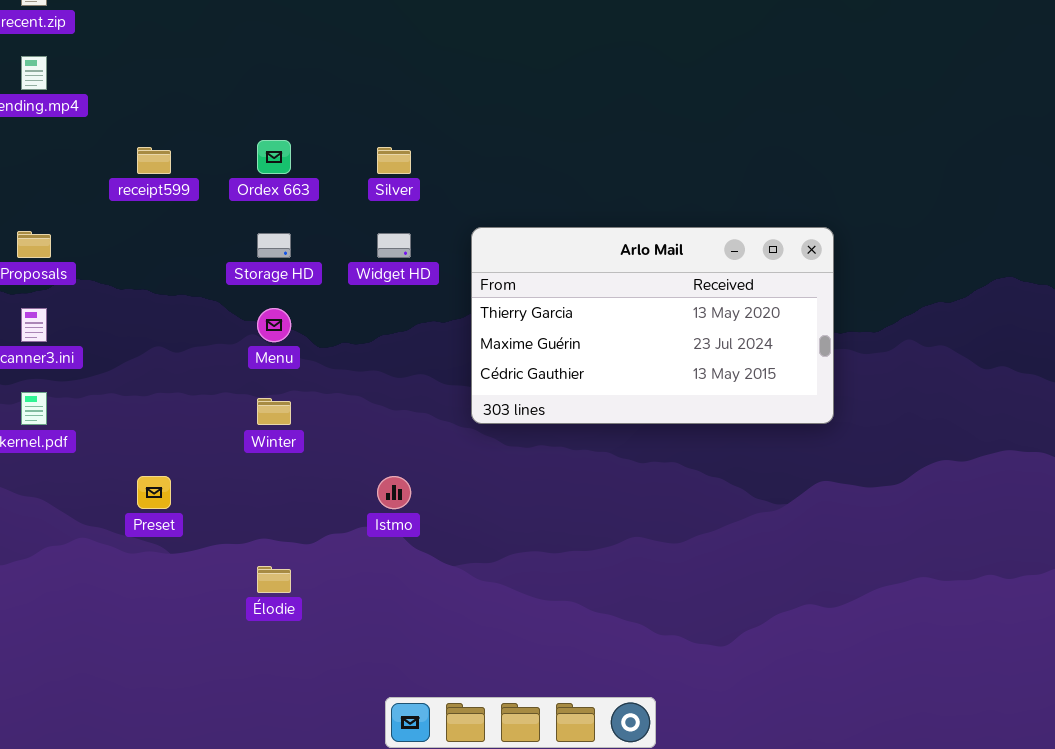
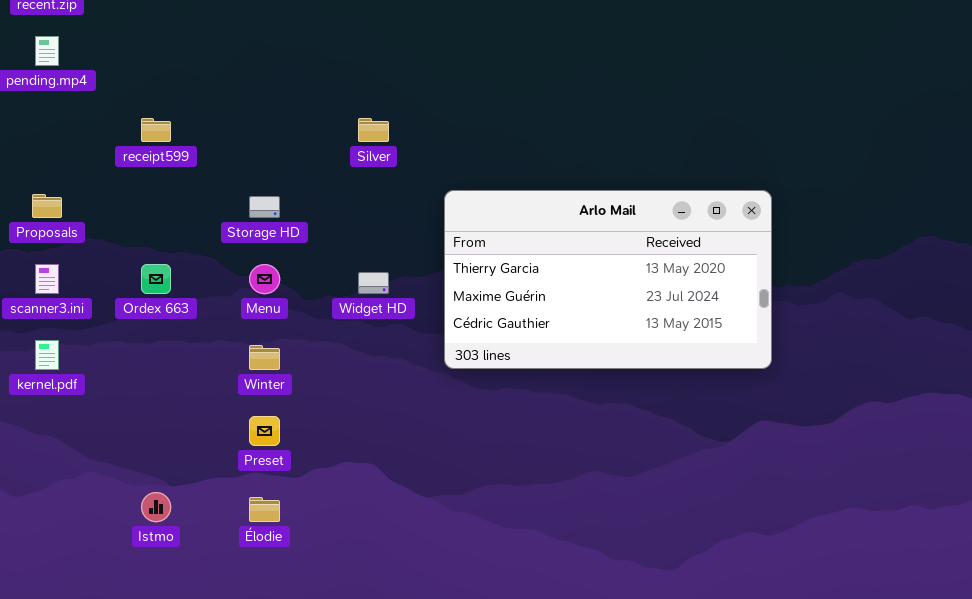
Ordex 663: [257,140,291,174] -> [141,264,171,294], moved
Widget HD: [377,233,411,258] -> [358,272,389,294], moved
Preset: [137,476,171,509] -> [249,416,280,446], moved
Istmo: [377,476,411,509] -> [141,492,171,522], moved

